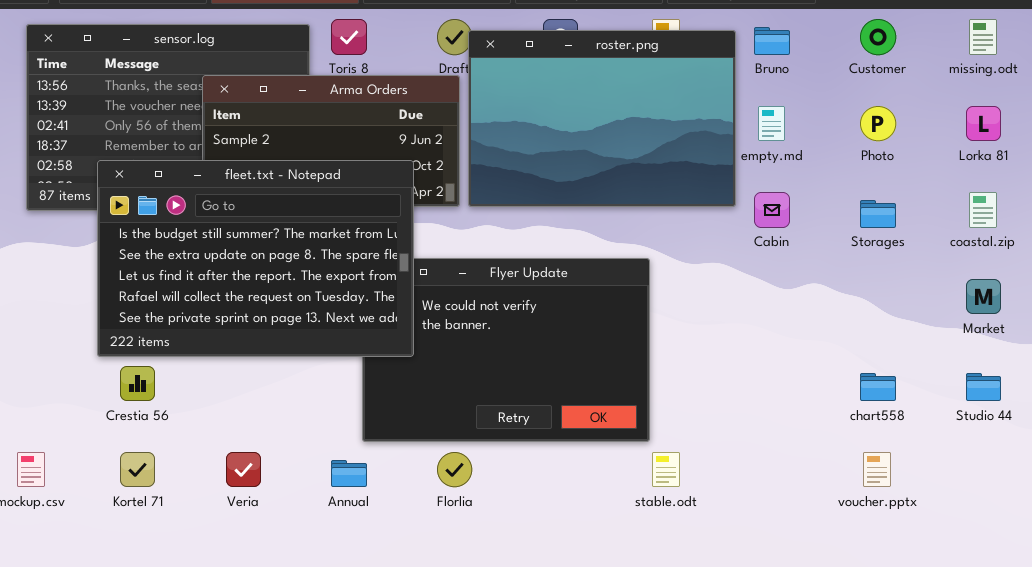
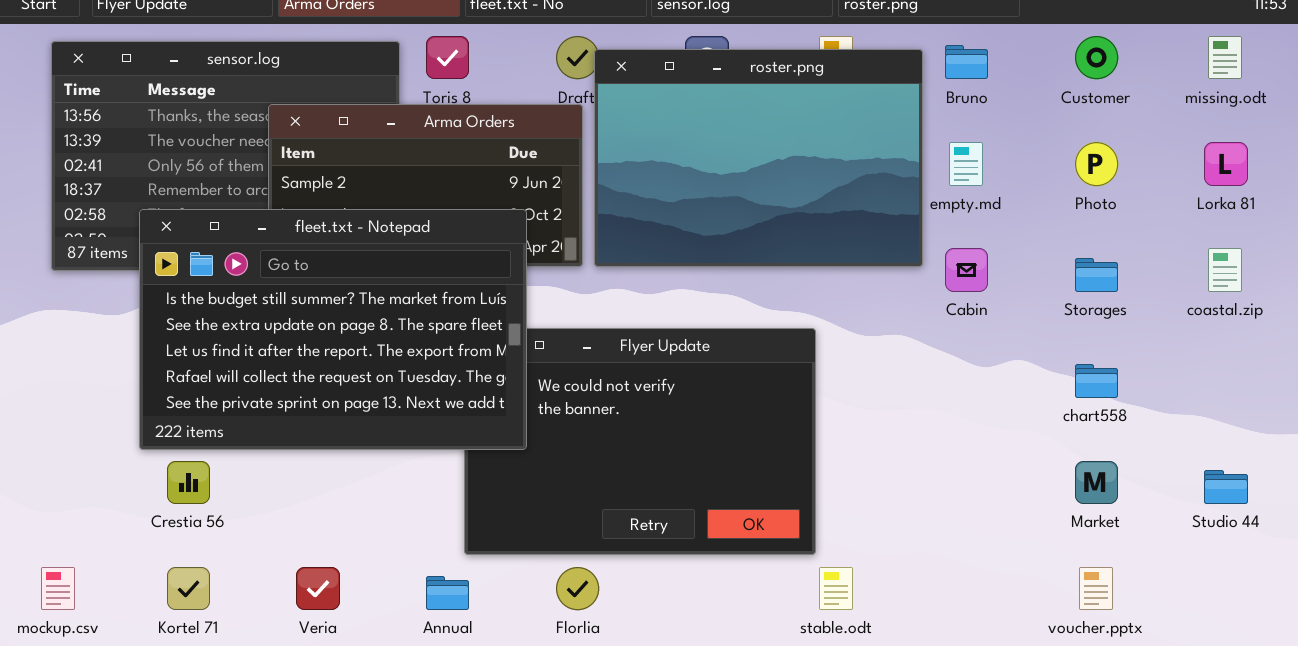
Market: [966,279,1001,314] -> [1075,461,1118,504], moved
chart558: [860,373,896,401] -> [1075,364,1118,398], moved

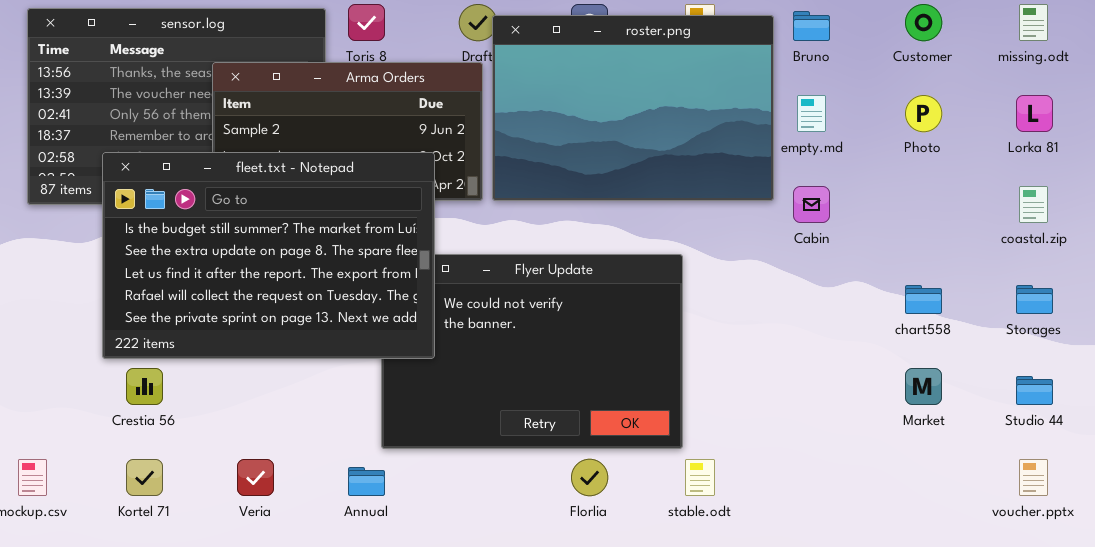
Storages: [1075,258,1118,292] -> [1016,285,1053,314], moved
Florlia: [556,567,599,610] -> [571,459,608,496], moved
voucher.pptx: [1079,567,1113,610] -> [1019,459,1048,496], moved

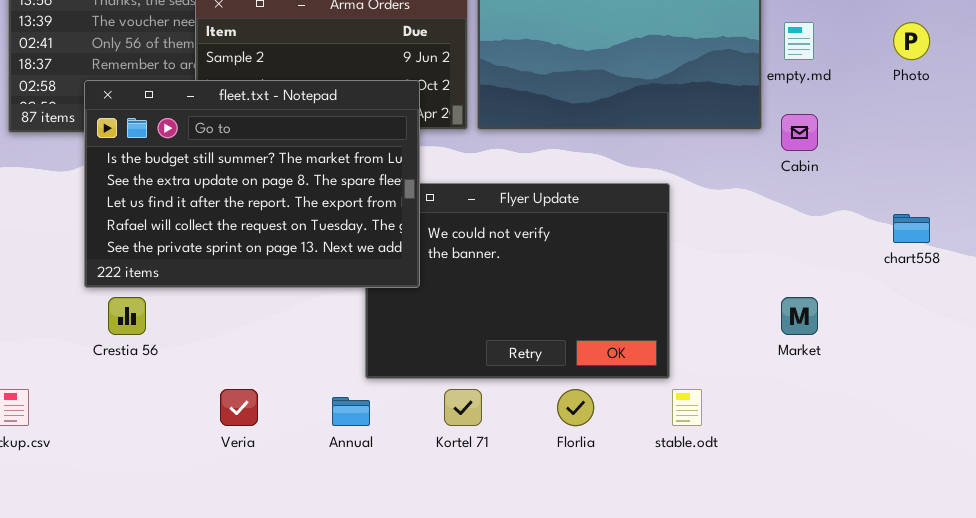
Market: [905,368,942,405] -> [781,297,818,335], moved
Kortel 71: [126,459,163,496] -> [444,389,482,426], moved

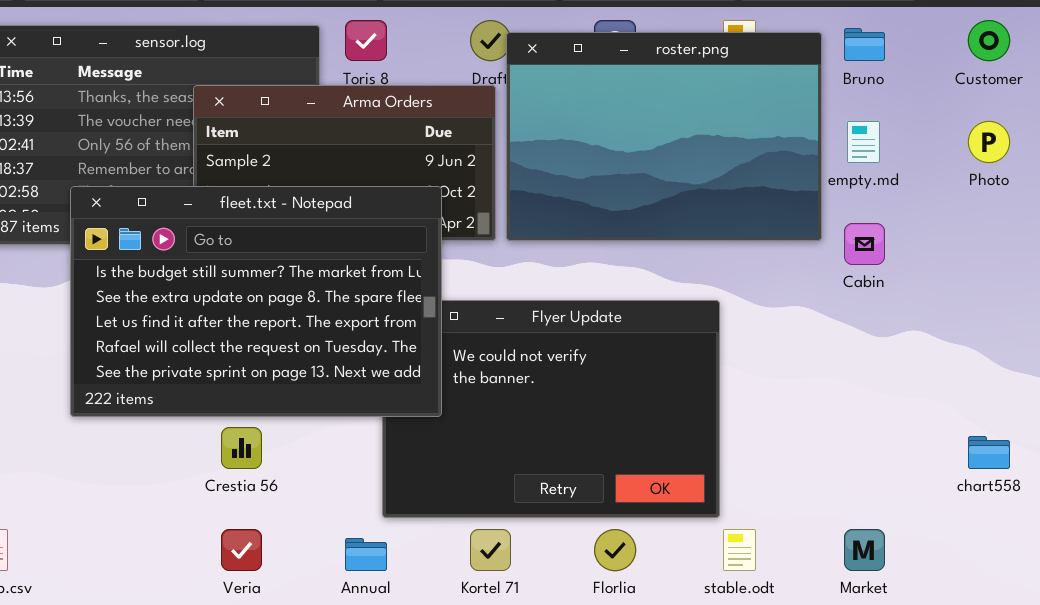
chart558: [893,214,930,243] -> [968,436,1010,469], moved
Crestia 56: [108,297,146,335] -> [221,427,262,469], moved
Market: [781,297,818,335] -> [844,529,885,571], moved

